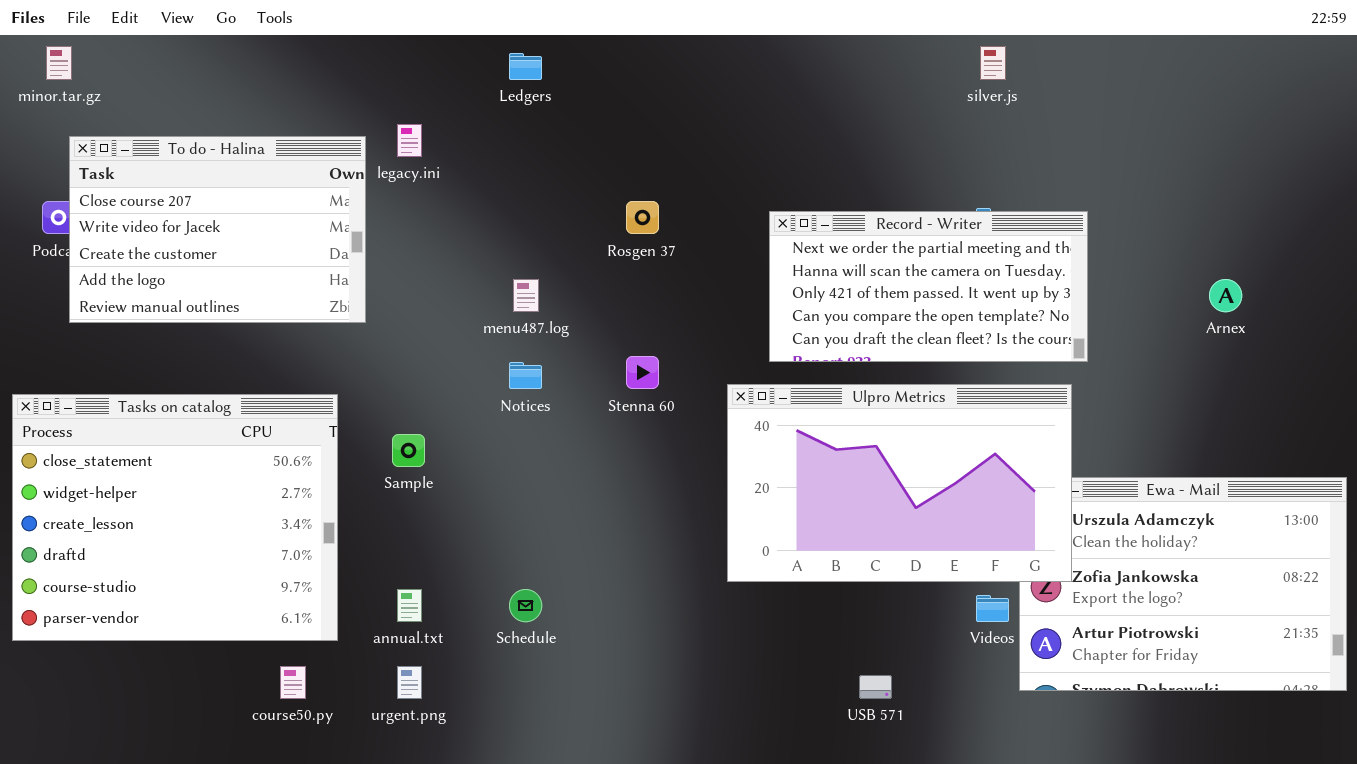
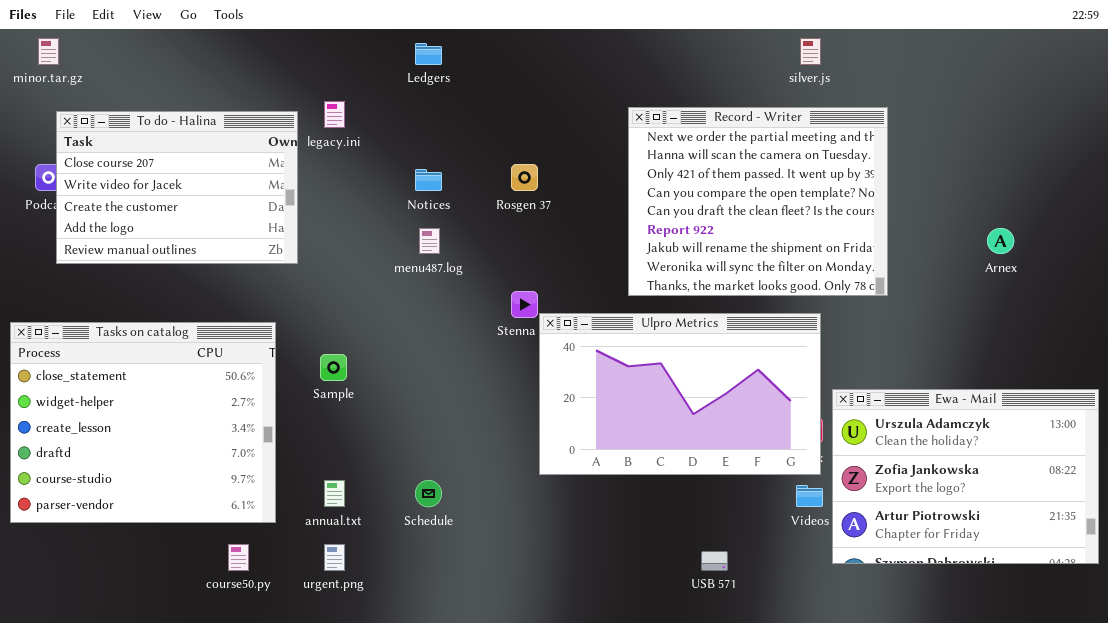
Record - Writer: [769,211,1088,362] -> [628,107,888,296], resized
Notices: [509,362,542,389] -> [415,169,442,191], moved
Ulpro Metrics: [727,384,1072,582] -> [539,313,821,475], moved

